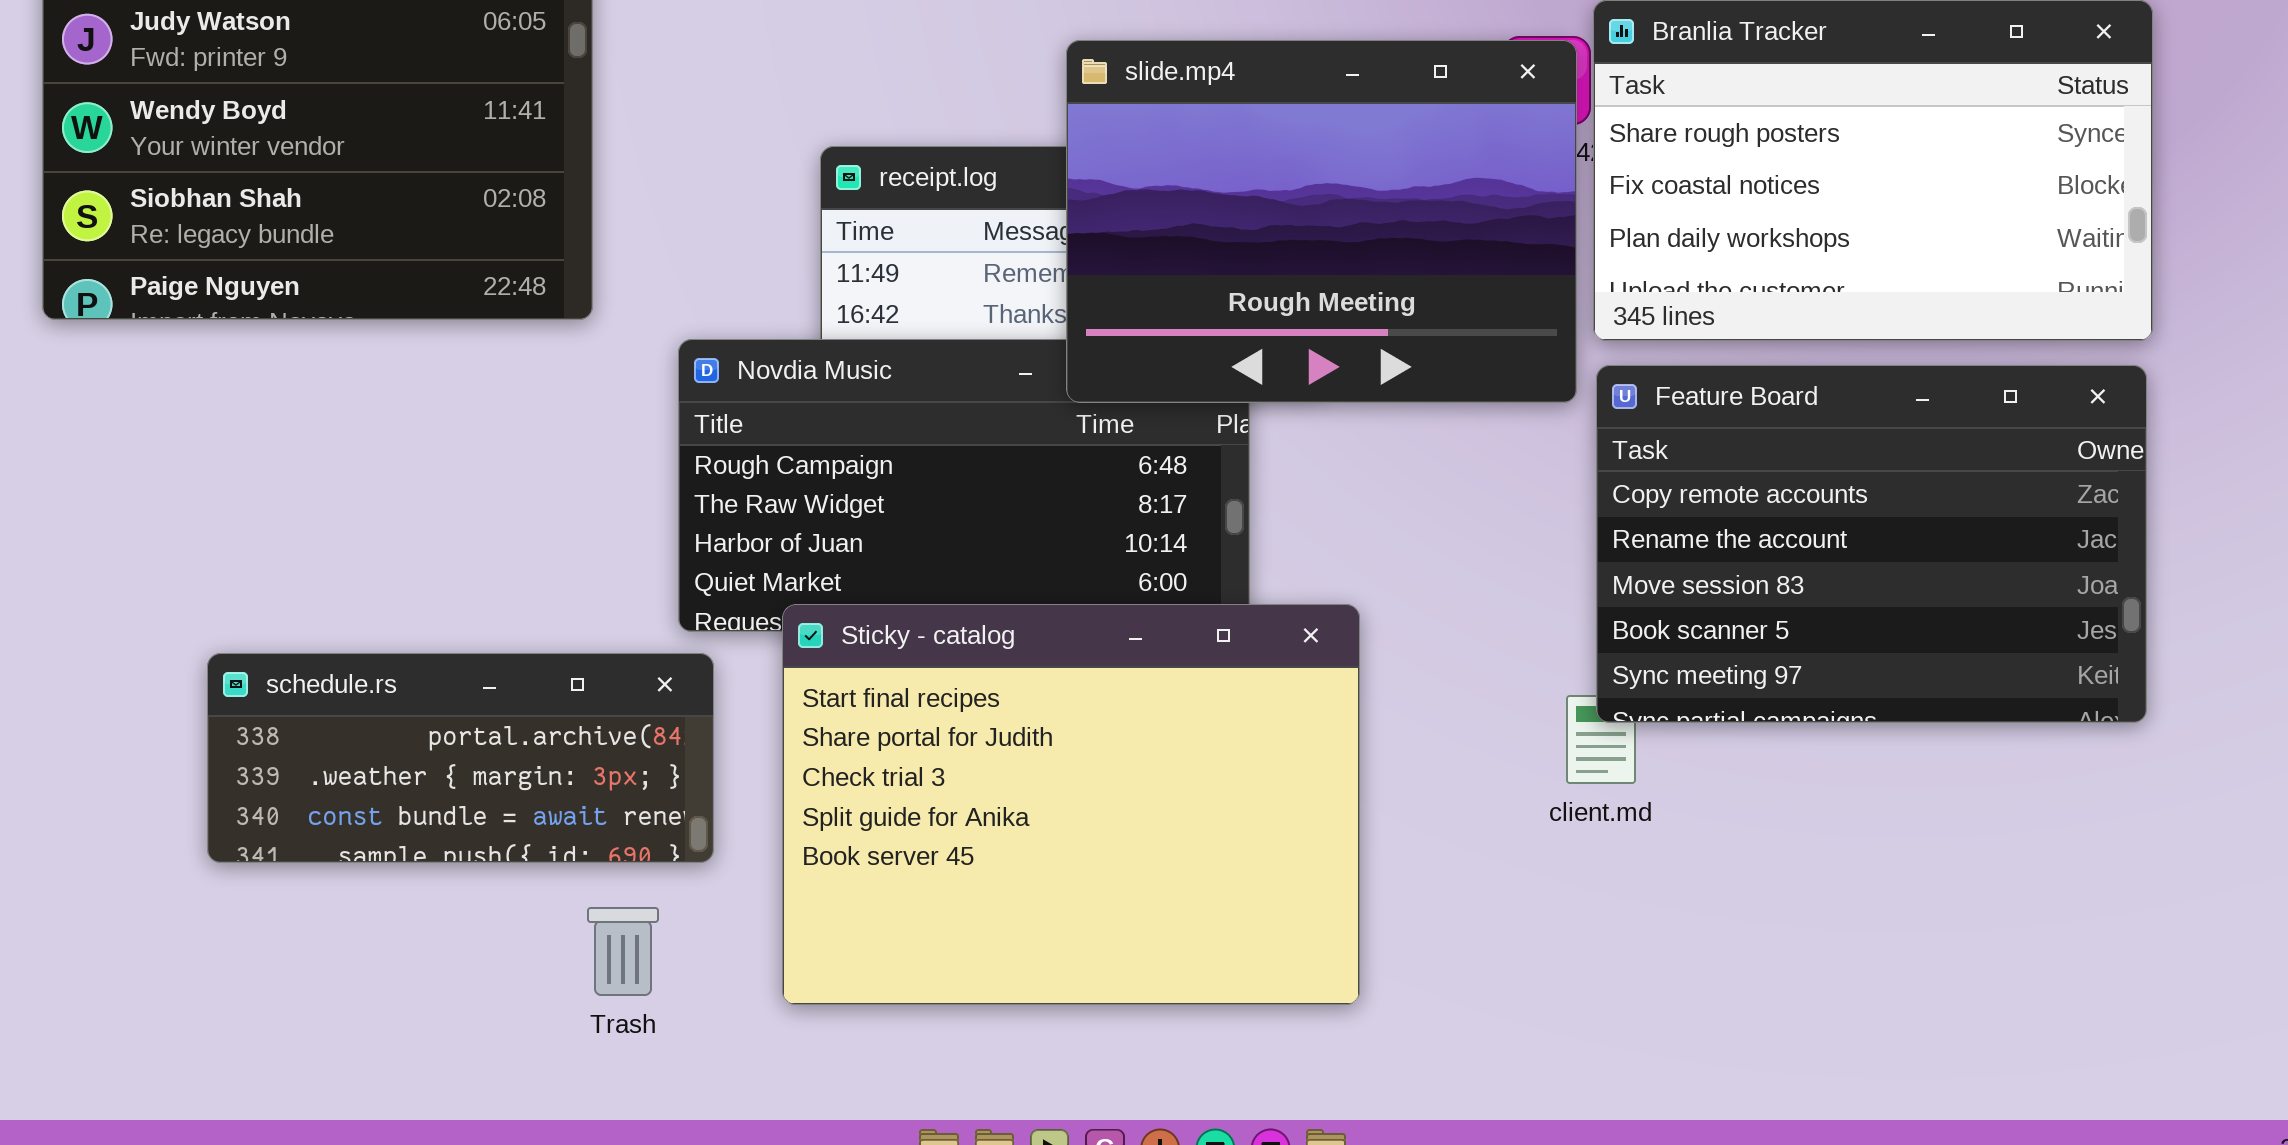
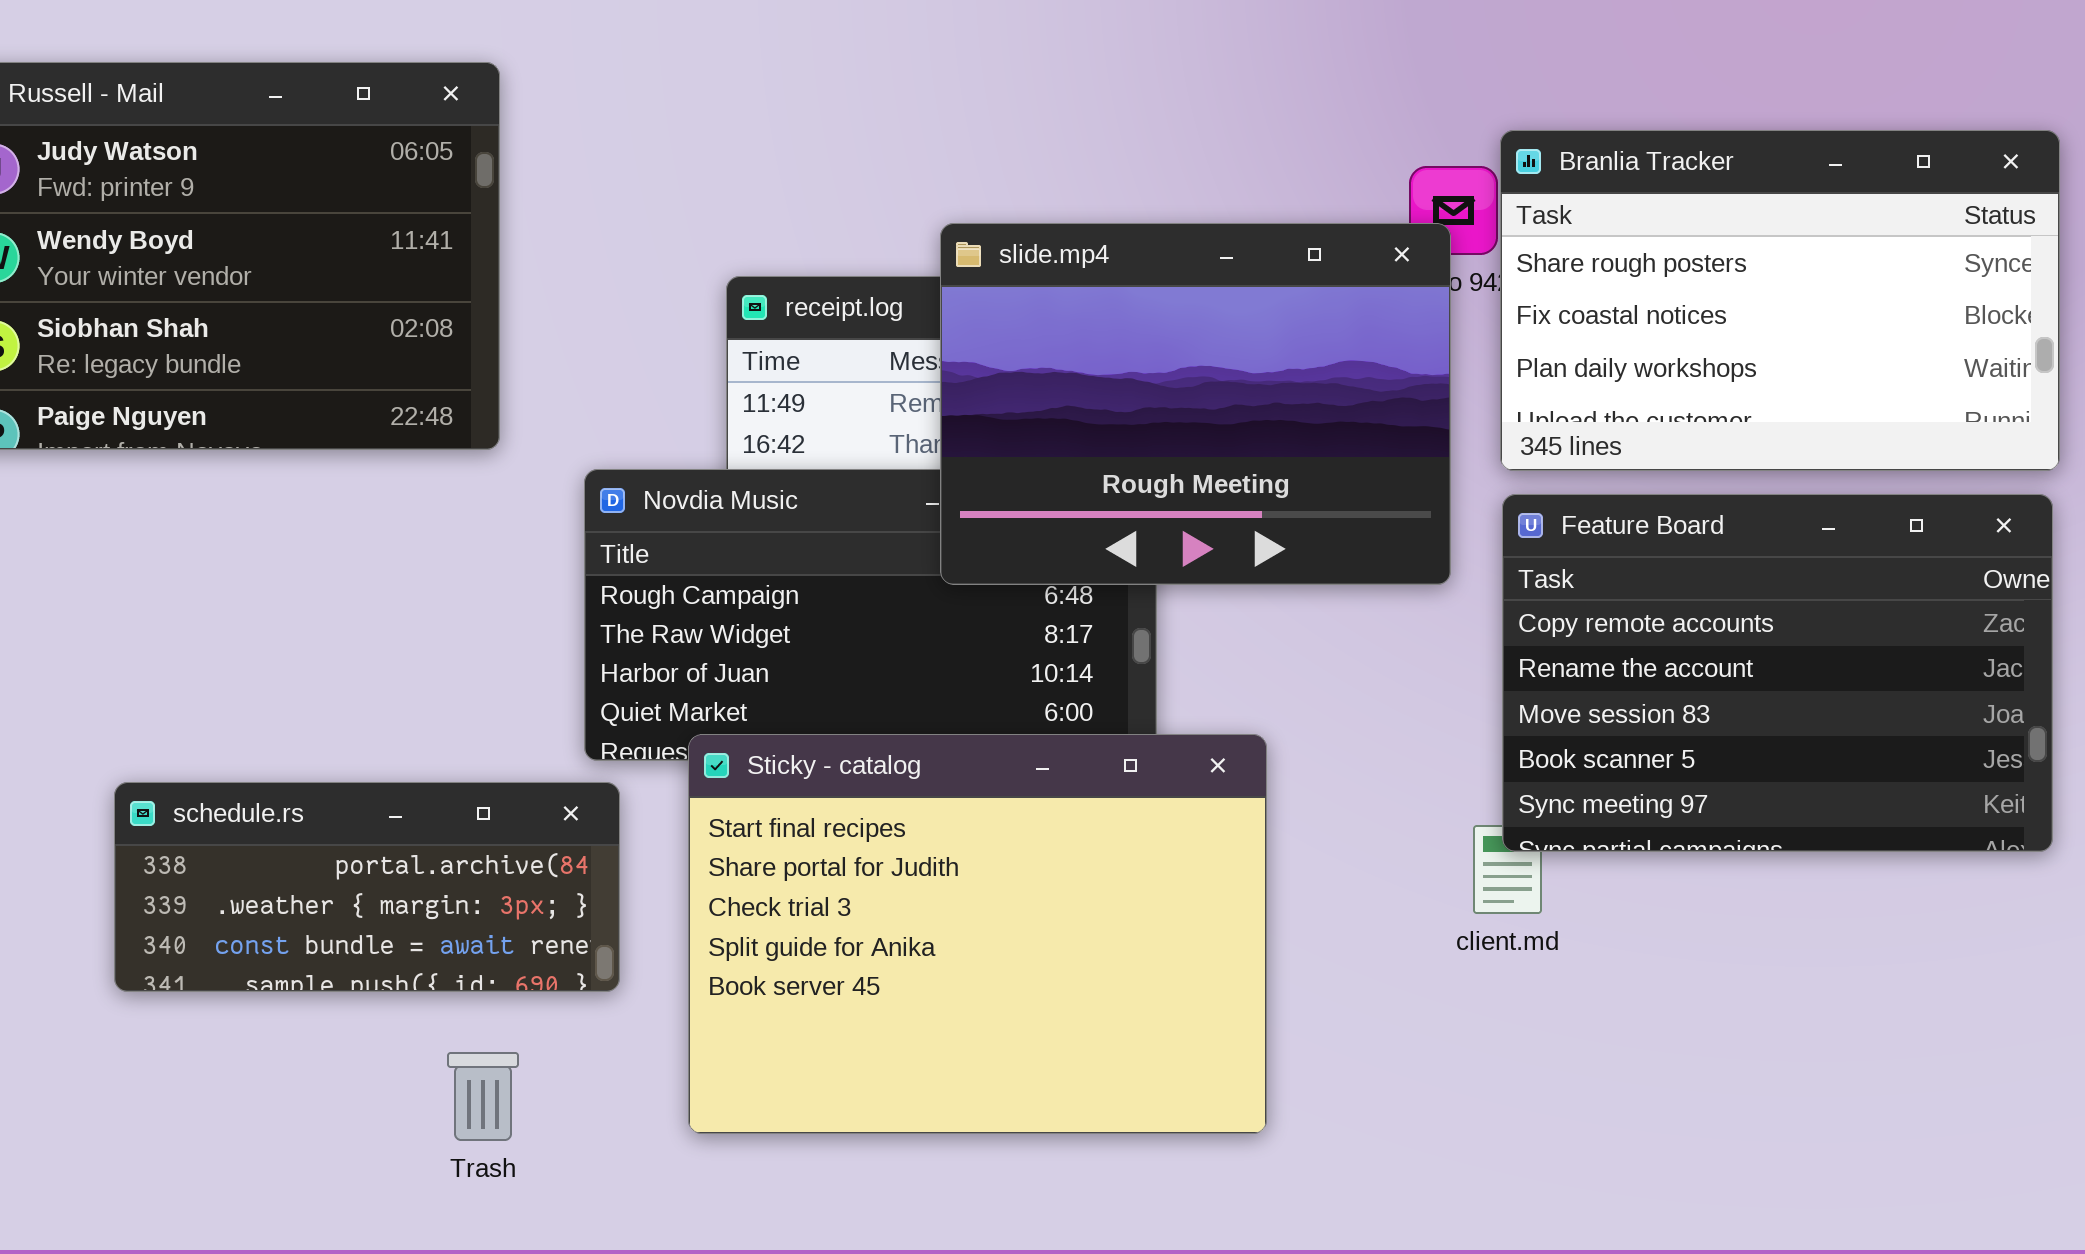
slide.mp4: [1066,40,1577,403] -> [940,223,1451,585], moved
Trash: [587,907,659,996] -> [447,1052,519,1141], moved

